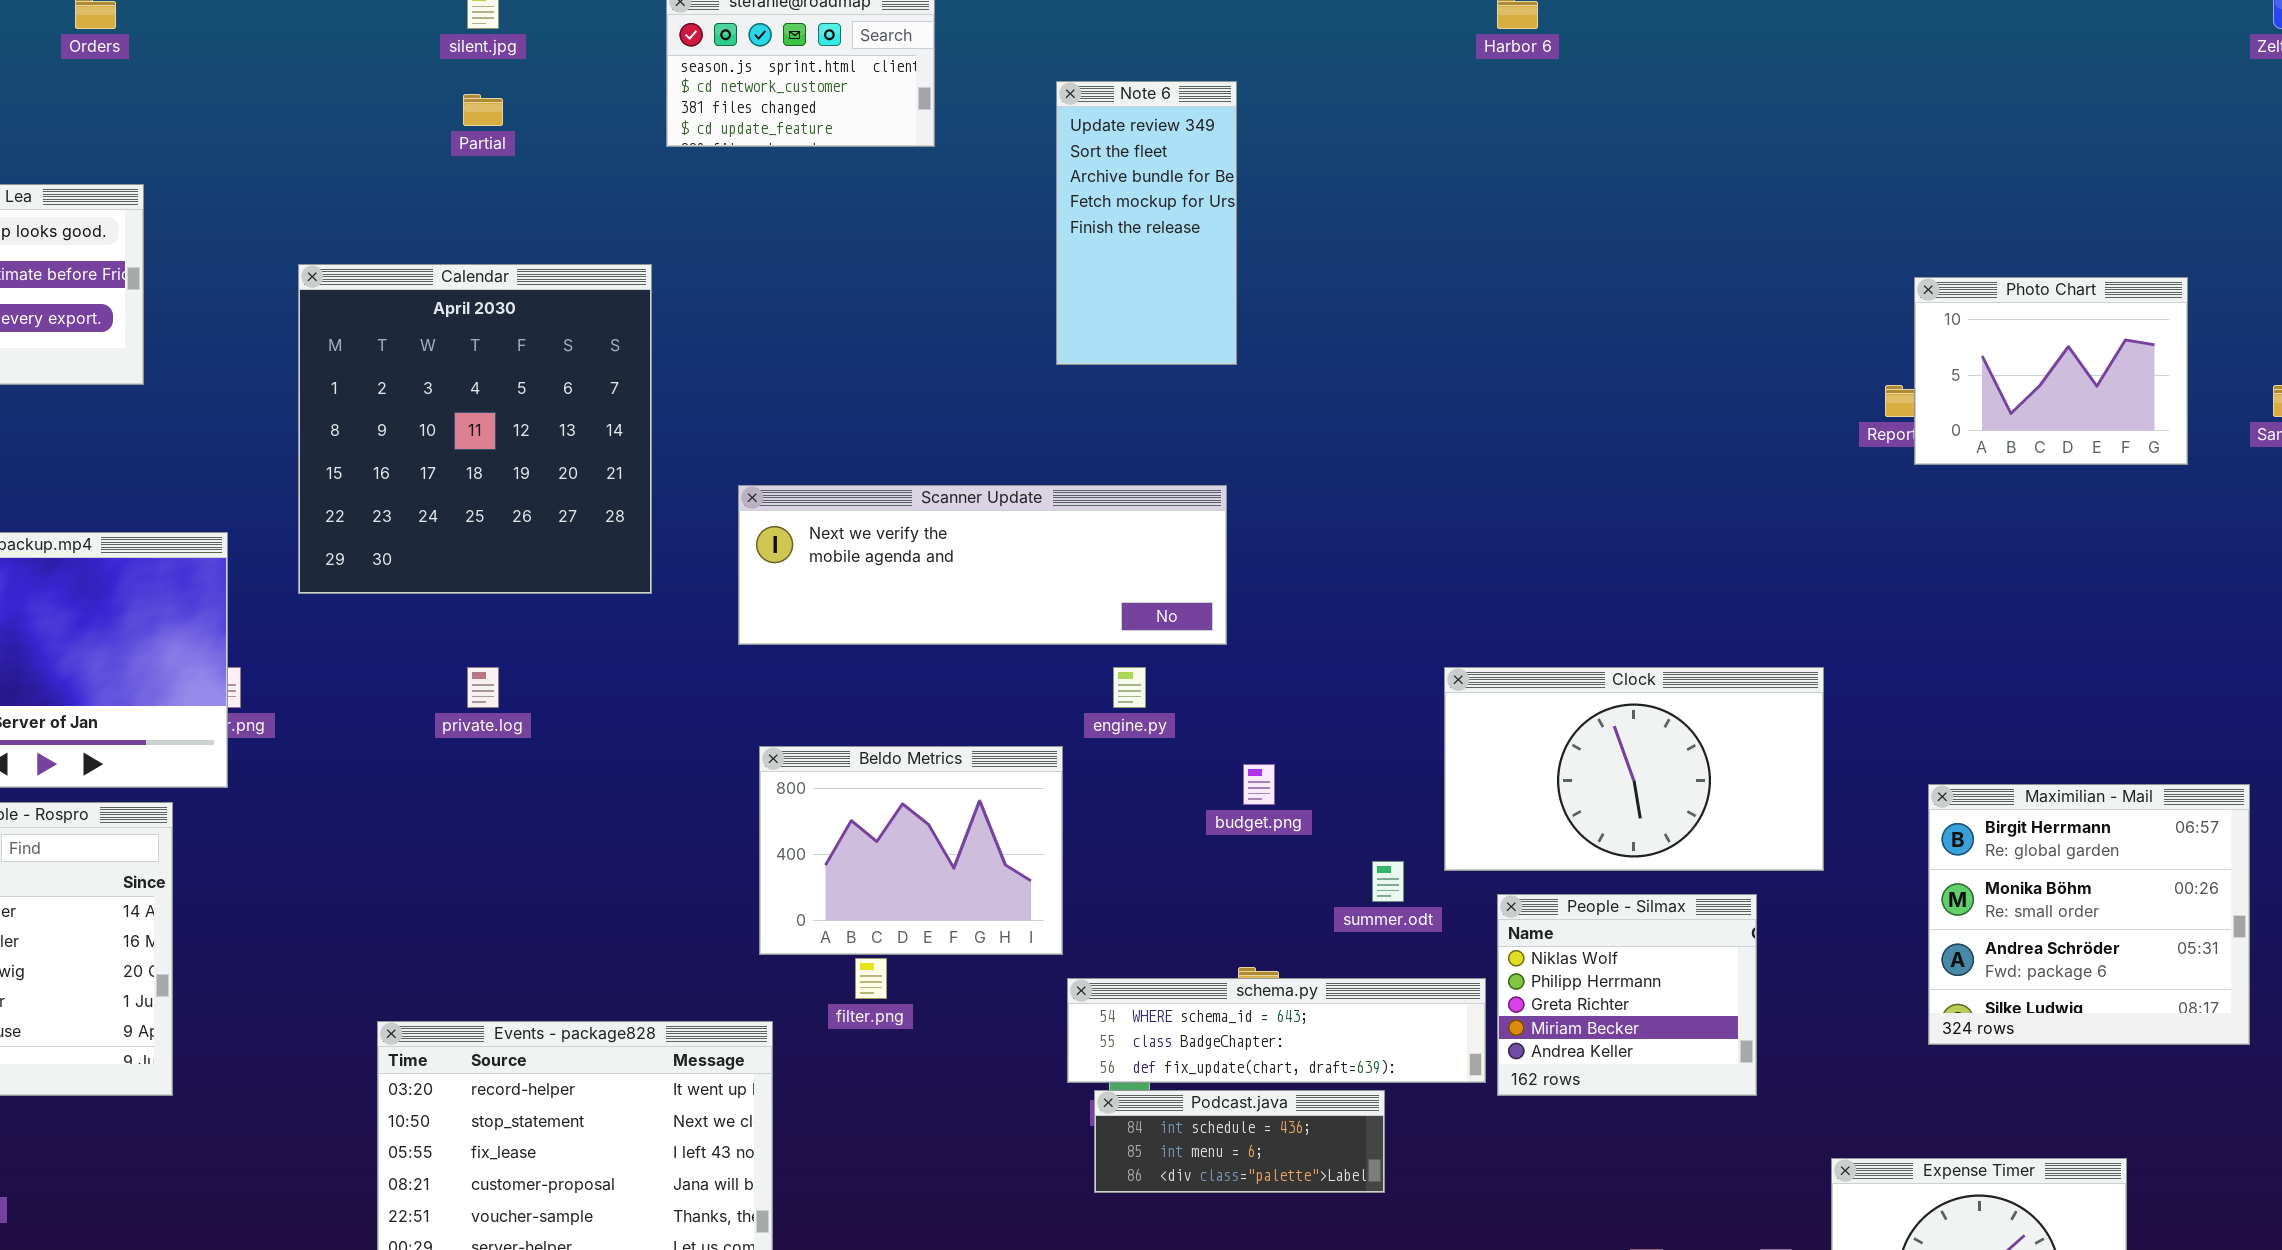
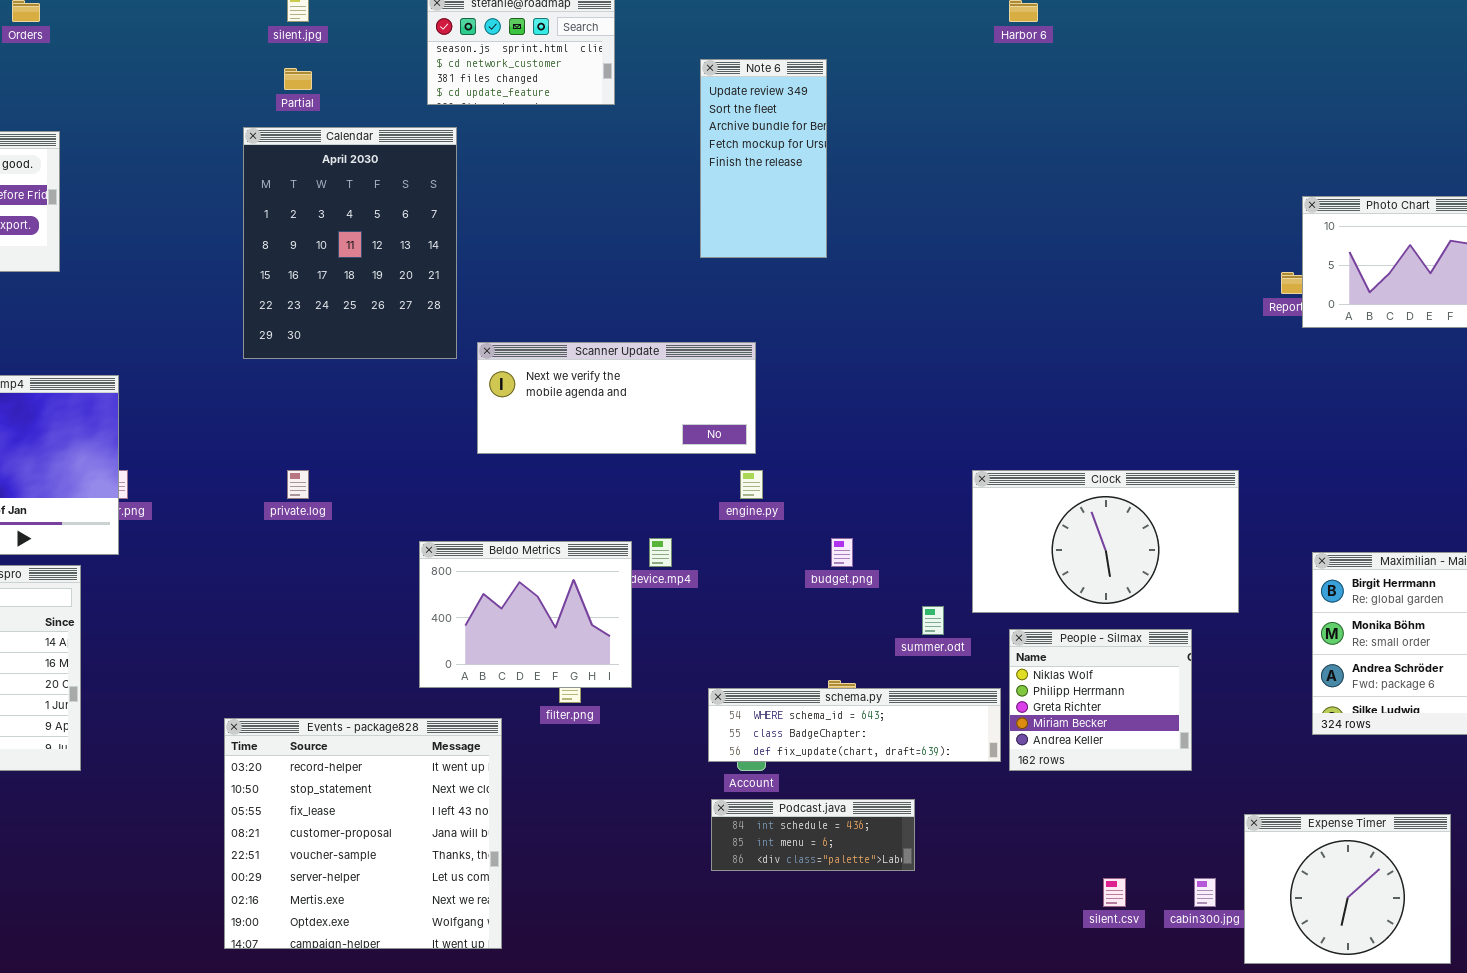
Calendar: [298,264,652,594] -> [243,127,457,359], moved, resized
Scanner Update: [738,485,1227,645] -> [477,342,756,454], resized
Beldo Metrics: [759,746,1063,955] -> [419,541,632,688], moved
Podcast.java: [1094,1090,1385,1193] -> [711,799,915,871], moved

